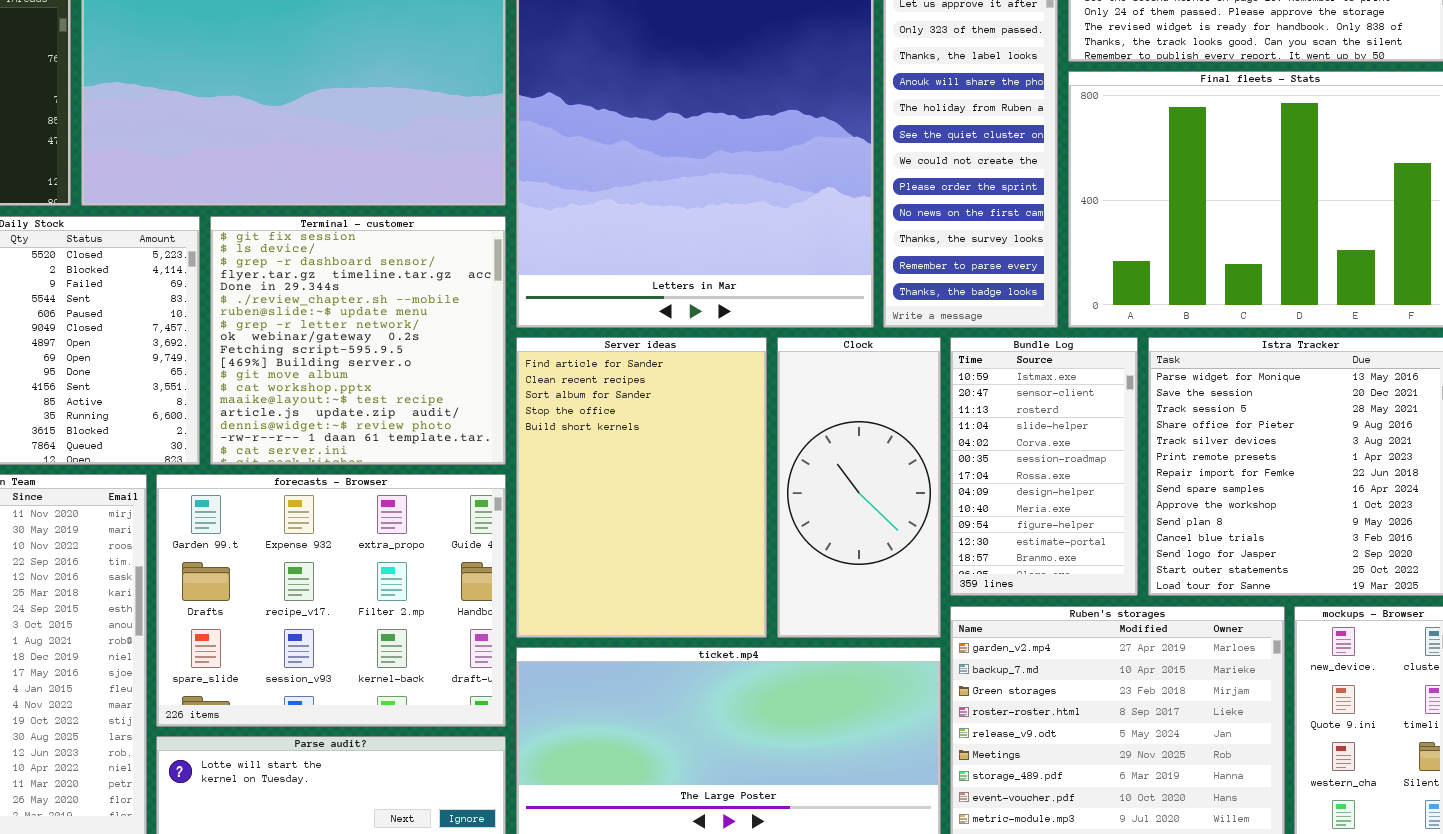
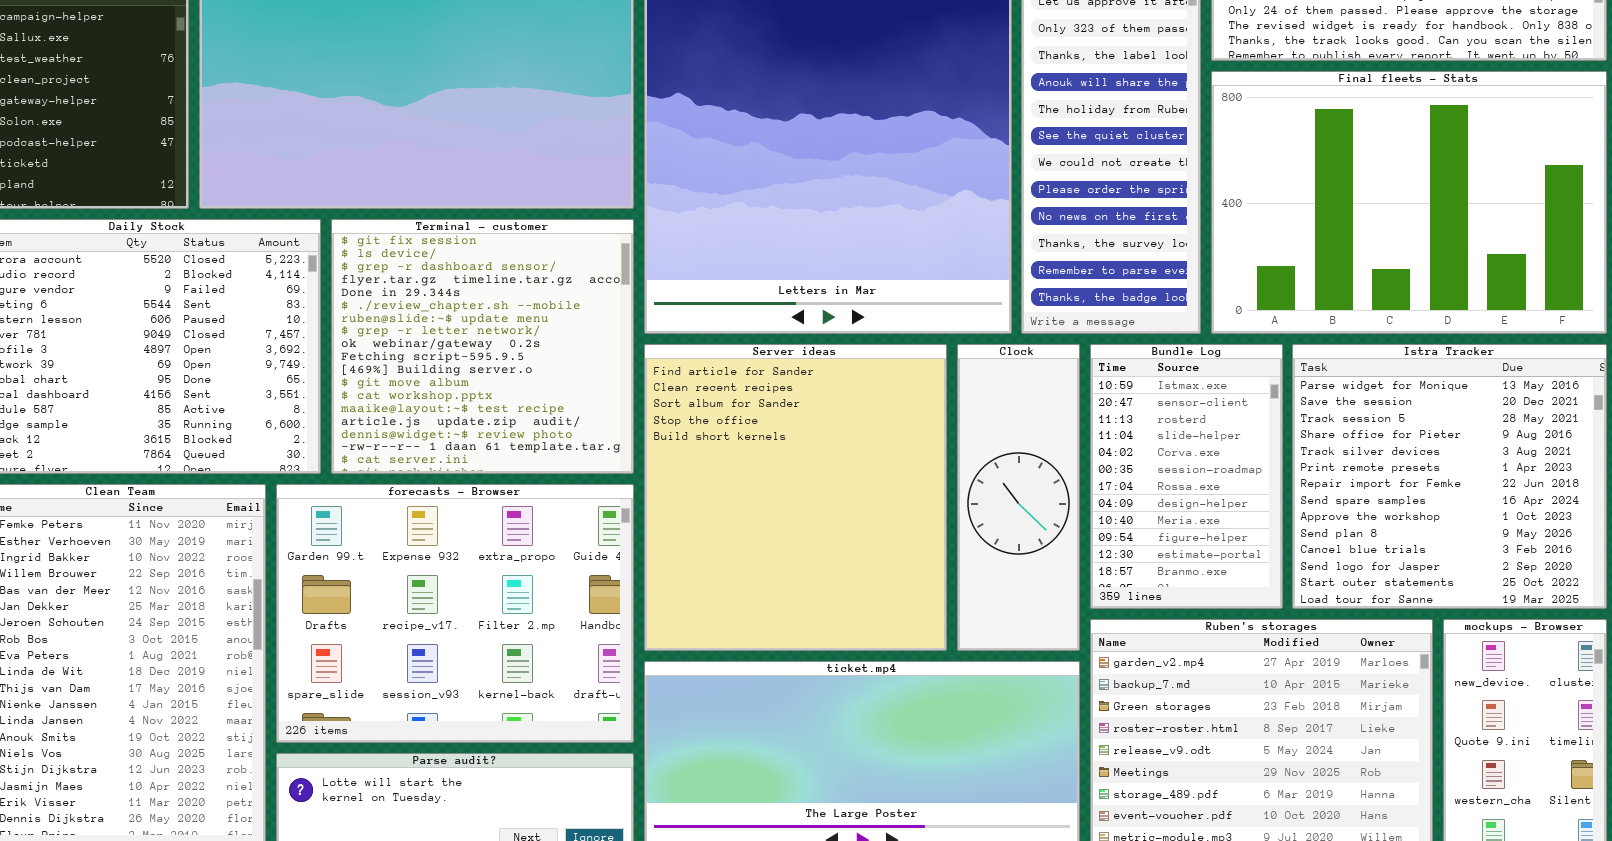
Server ideas: [516,337,767,638] -> [644,344,947,651], resized
Clock: [777,337,941,638] -> [957,344,1080,651], resized

